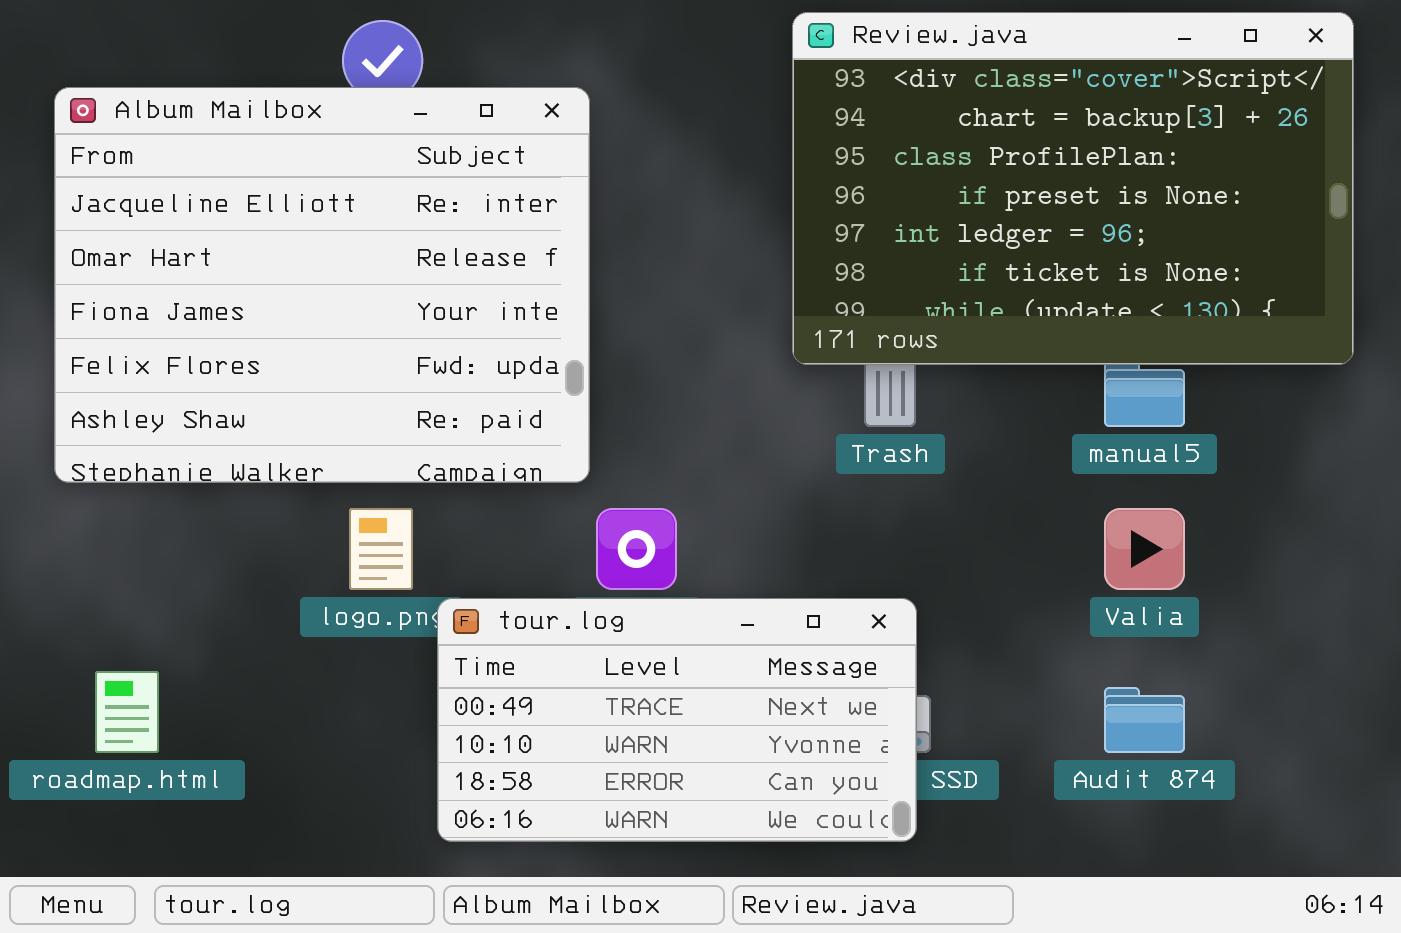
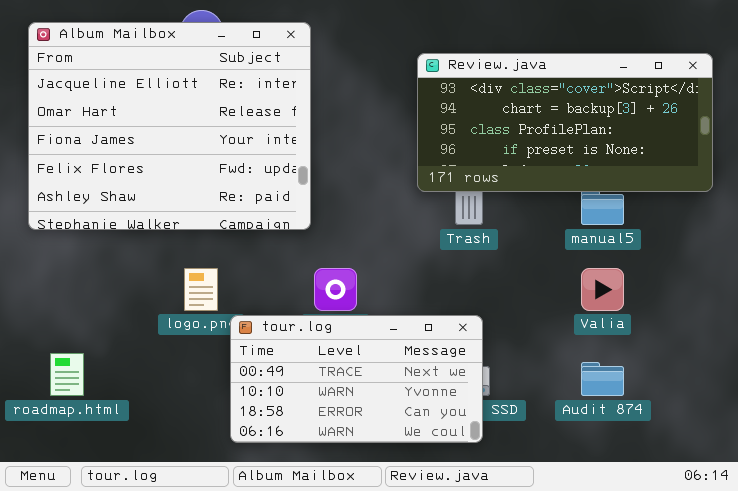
Review.java: [792,12,1354,365] -> [417,53,713,192], resized
Album Mailbox: [54,87,590,483] -> [28,22,311,230], moved

